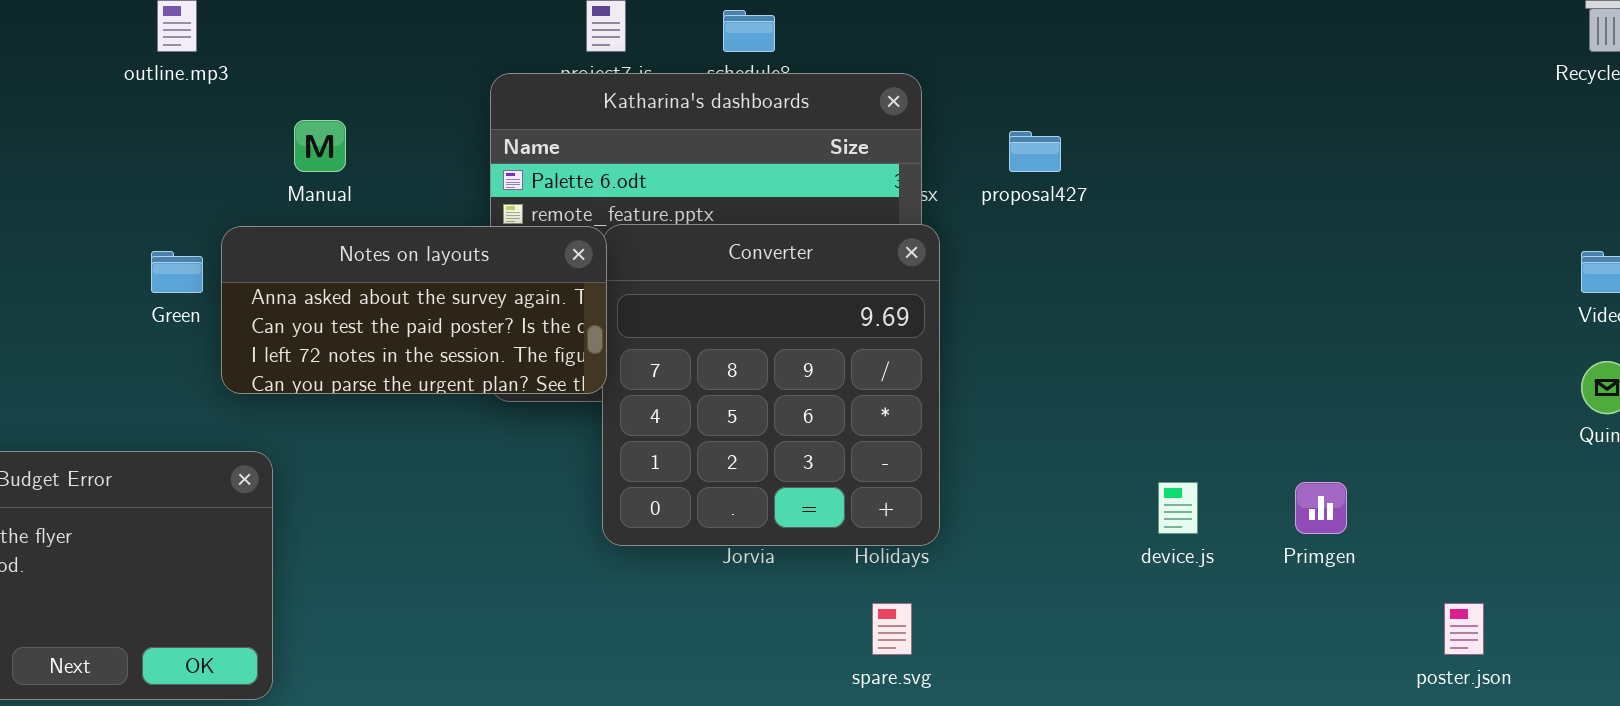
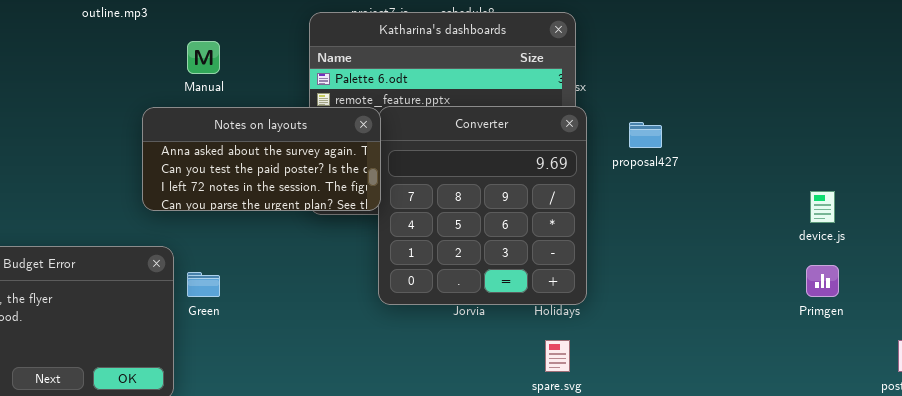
proposal427: [1009,131,1061,172] -> [629,122,662,148], moved
Green: [151,251,203,293] -> [187,272,220,297], moved
device.js: [1158,482,1198,534] -> [810,191,835,223], moved

